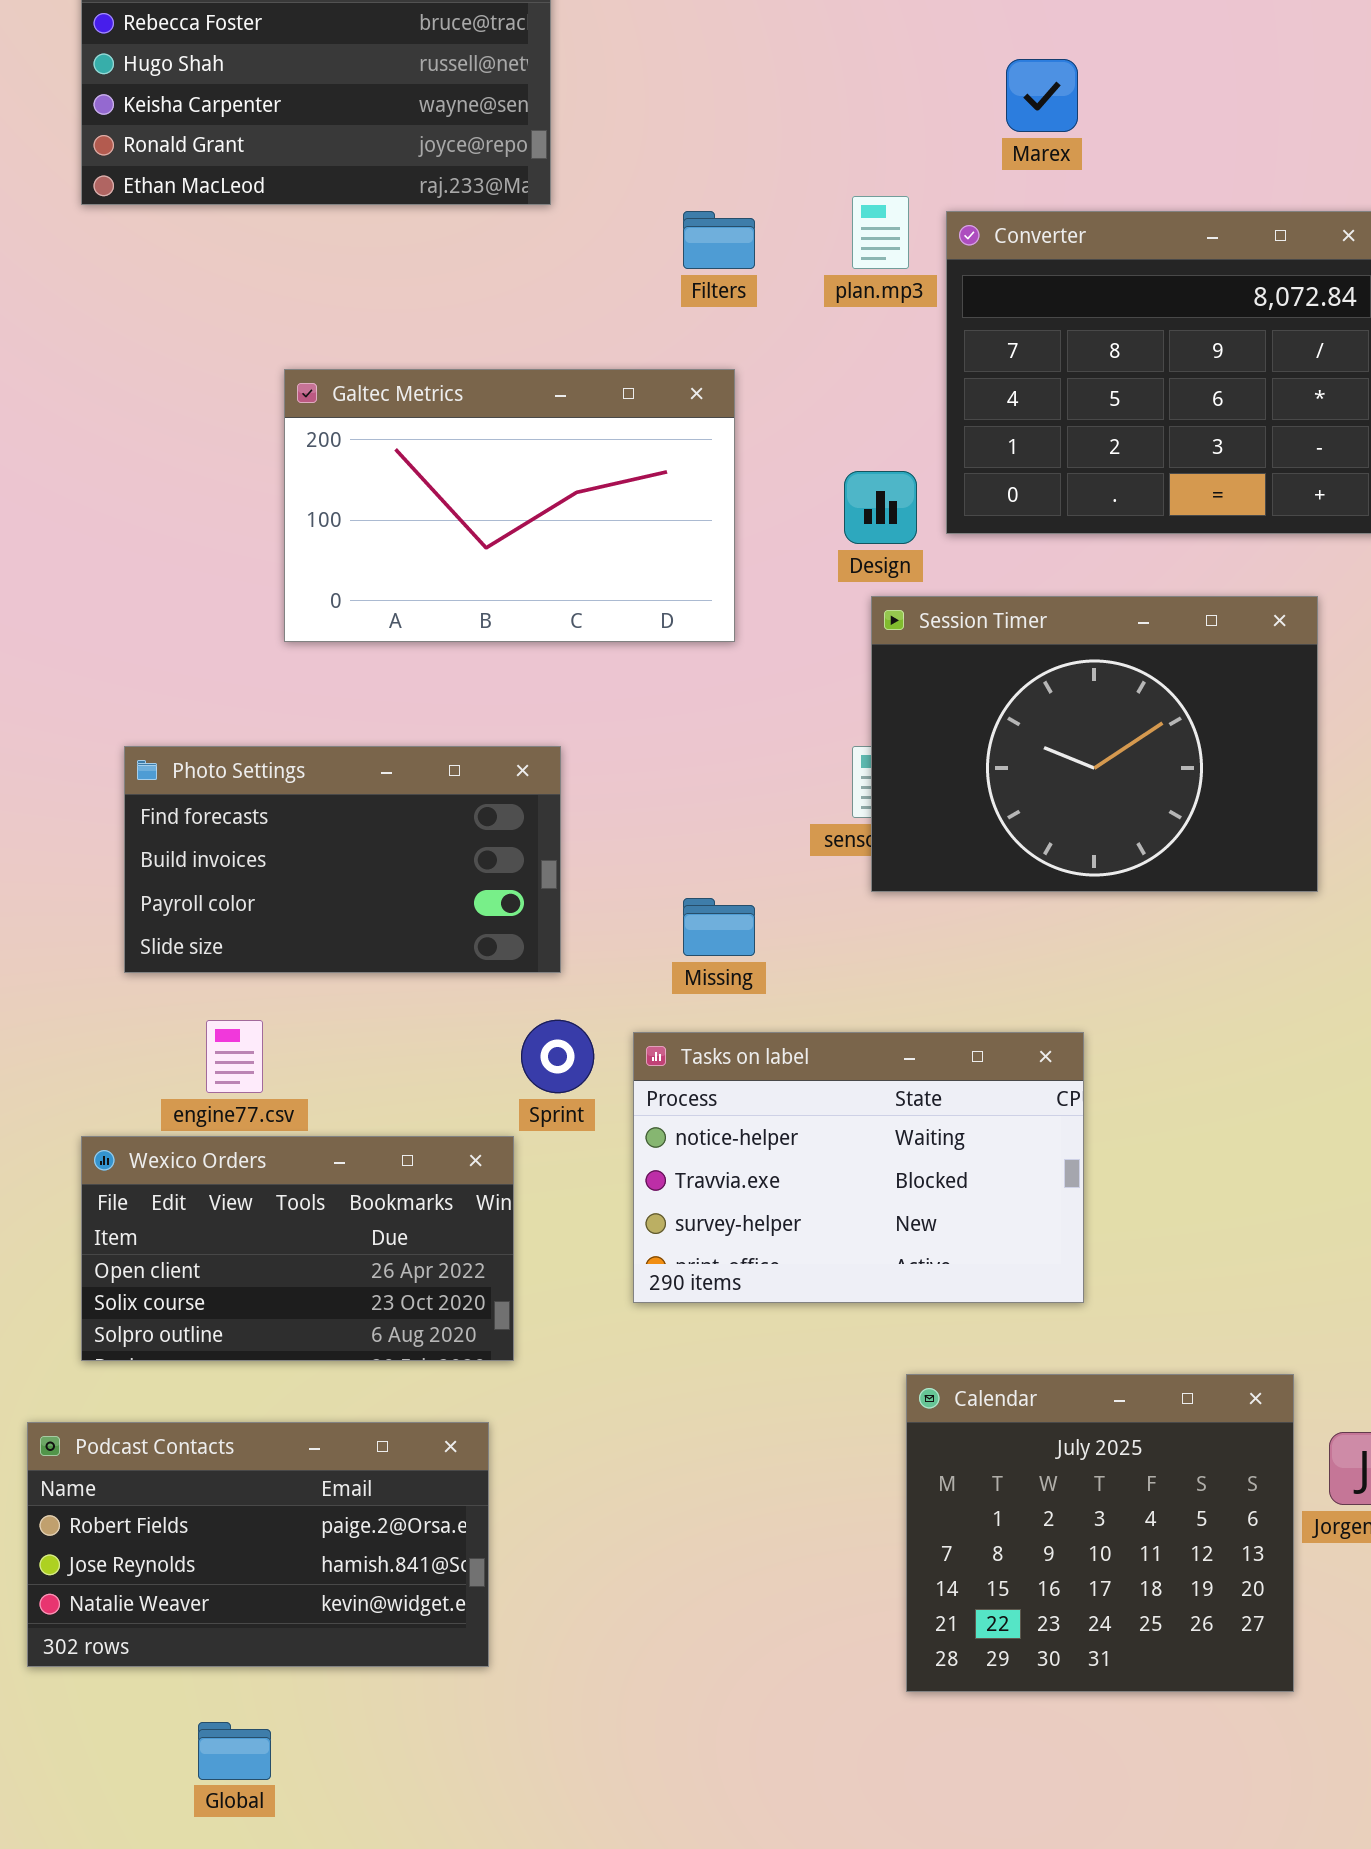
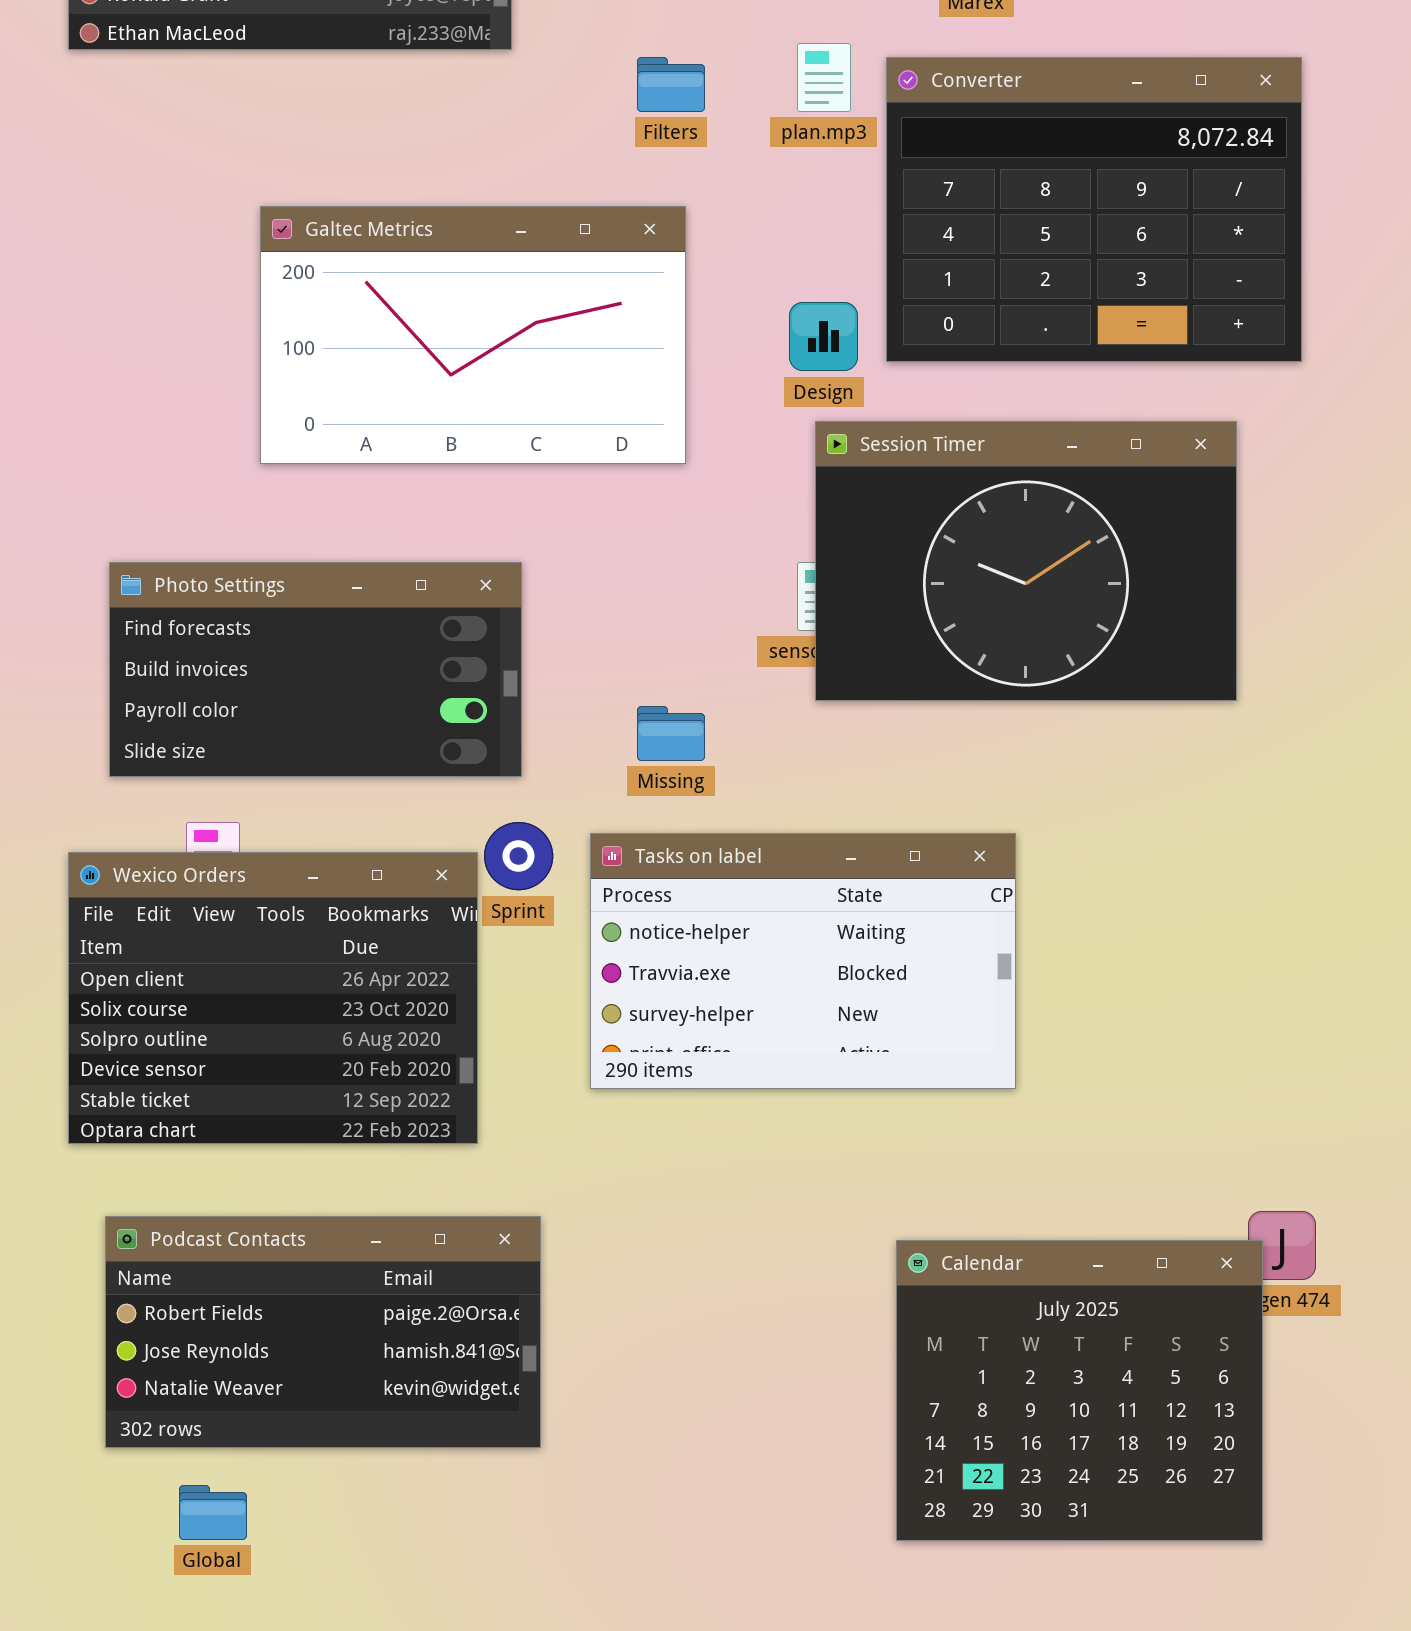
Wexico Orders: [81,1136,514,1361] -> [68,852,478,1144], resized
Calendar: [906,1374,1294,1692] -> [896,1240,1263,1541], moved
Podcast Contacts: [27,1422,489,1667] -> [105,1216,541,1448], moved

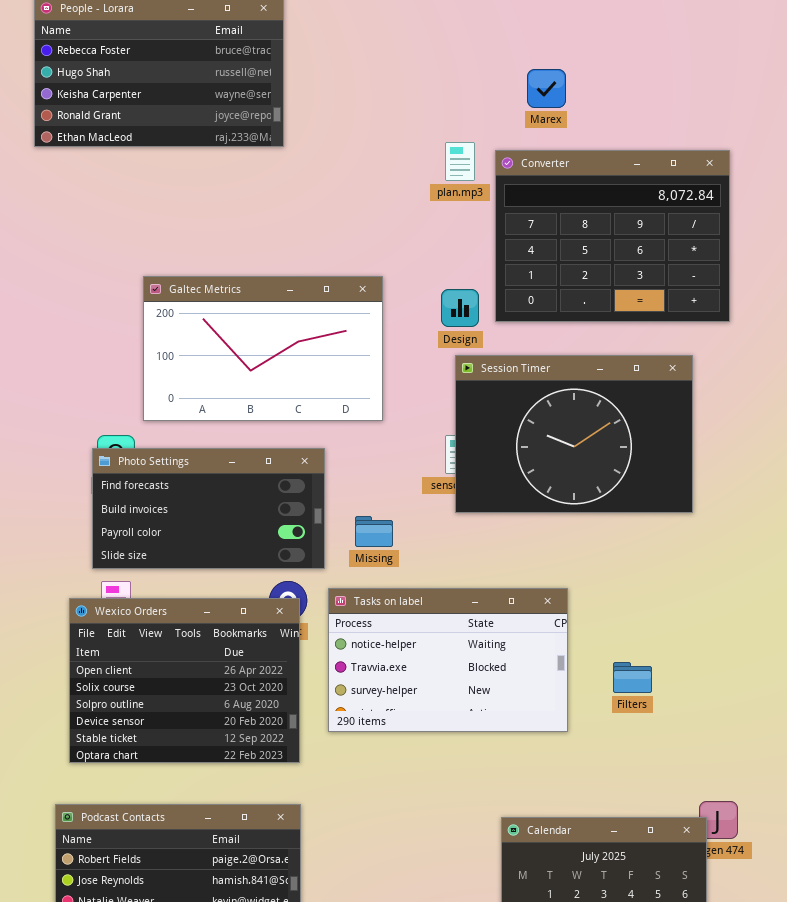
Filters: [637,57,705,112] -> [613,662,652,693], moved
Galtec Metrics: [260,206,686,464] -> [143,276,383,421], moved
Photo Settings: [109,562,522,777] -> [92,448,325,569], moved
Wexico Orders: [68,852,478,1144] -> [69,598,300,763], moved

